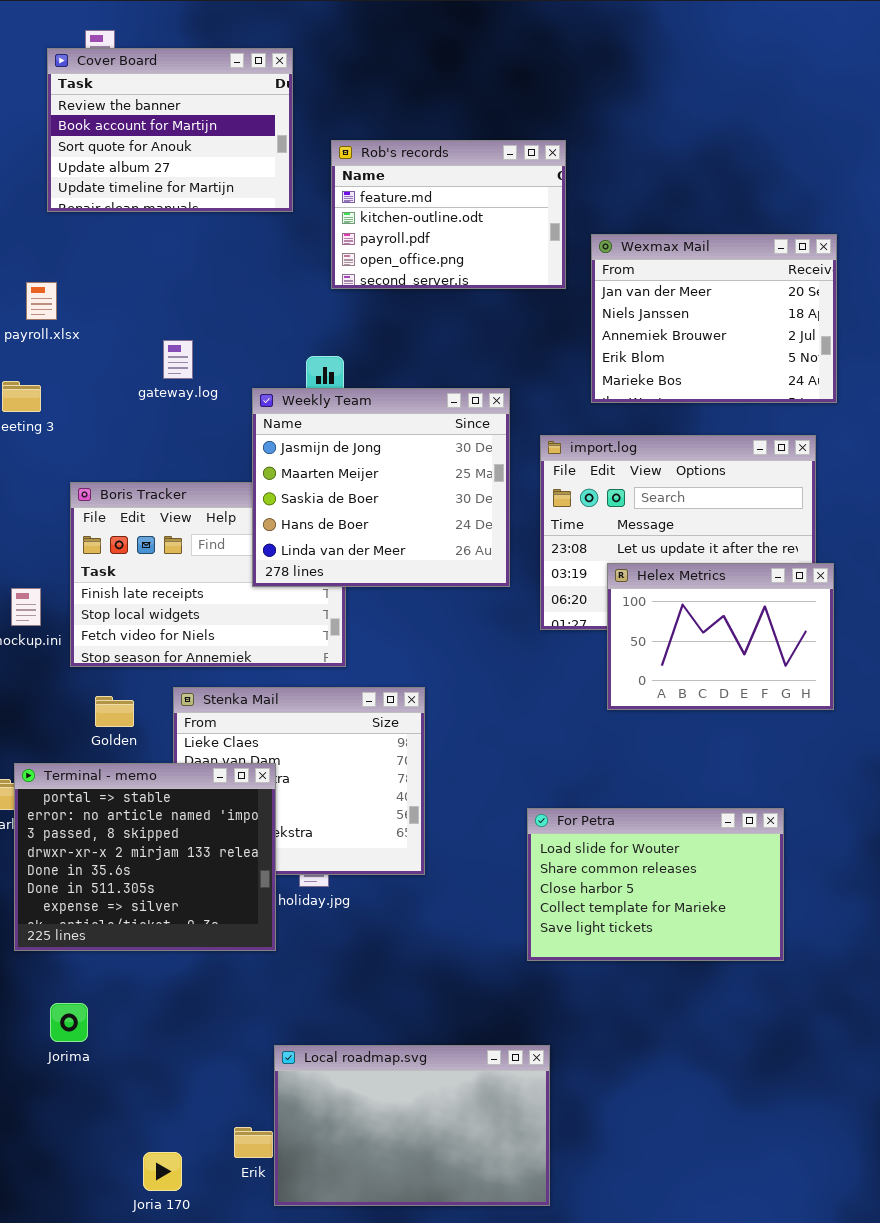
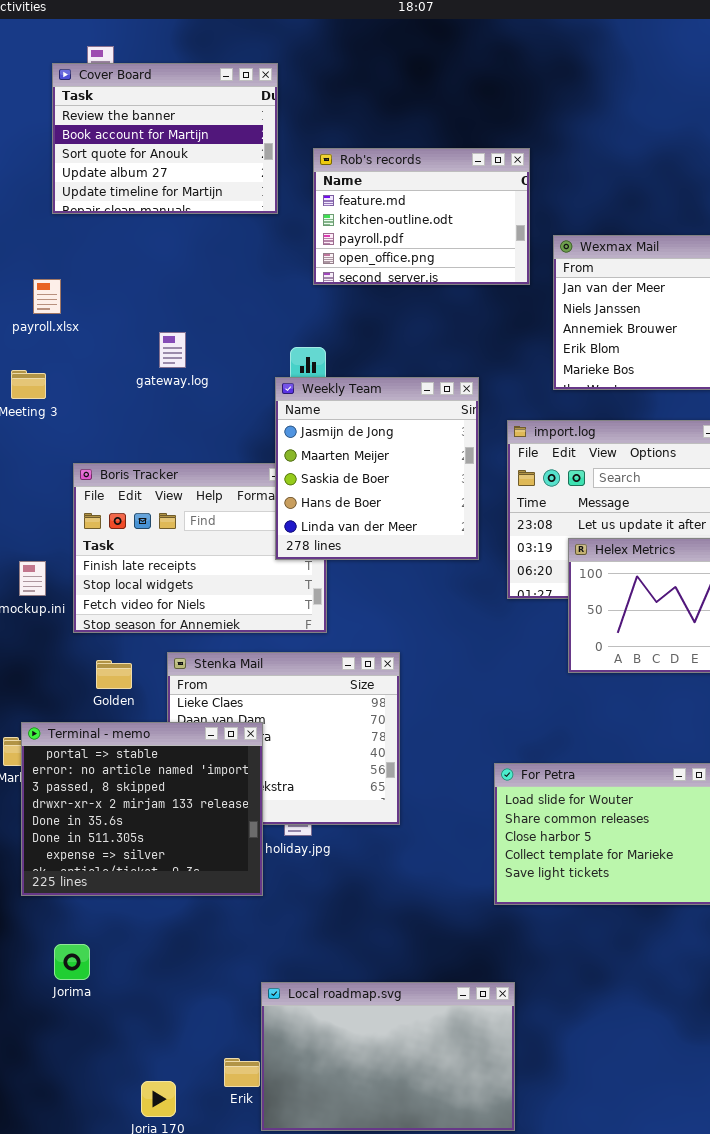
Weekly Team: [252,388,510,587] -> [275,377,479,560], resized

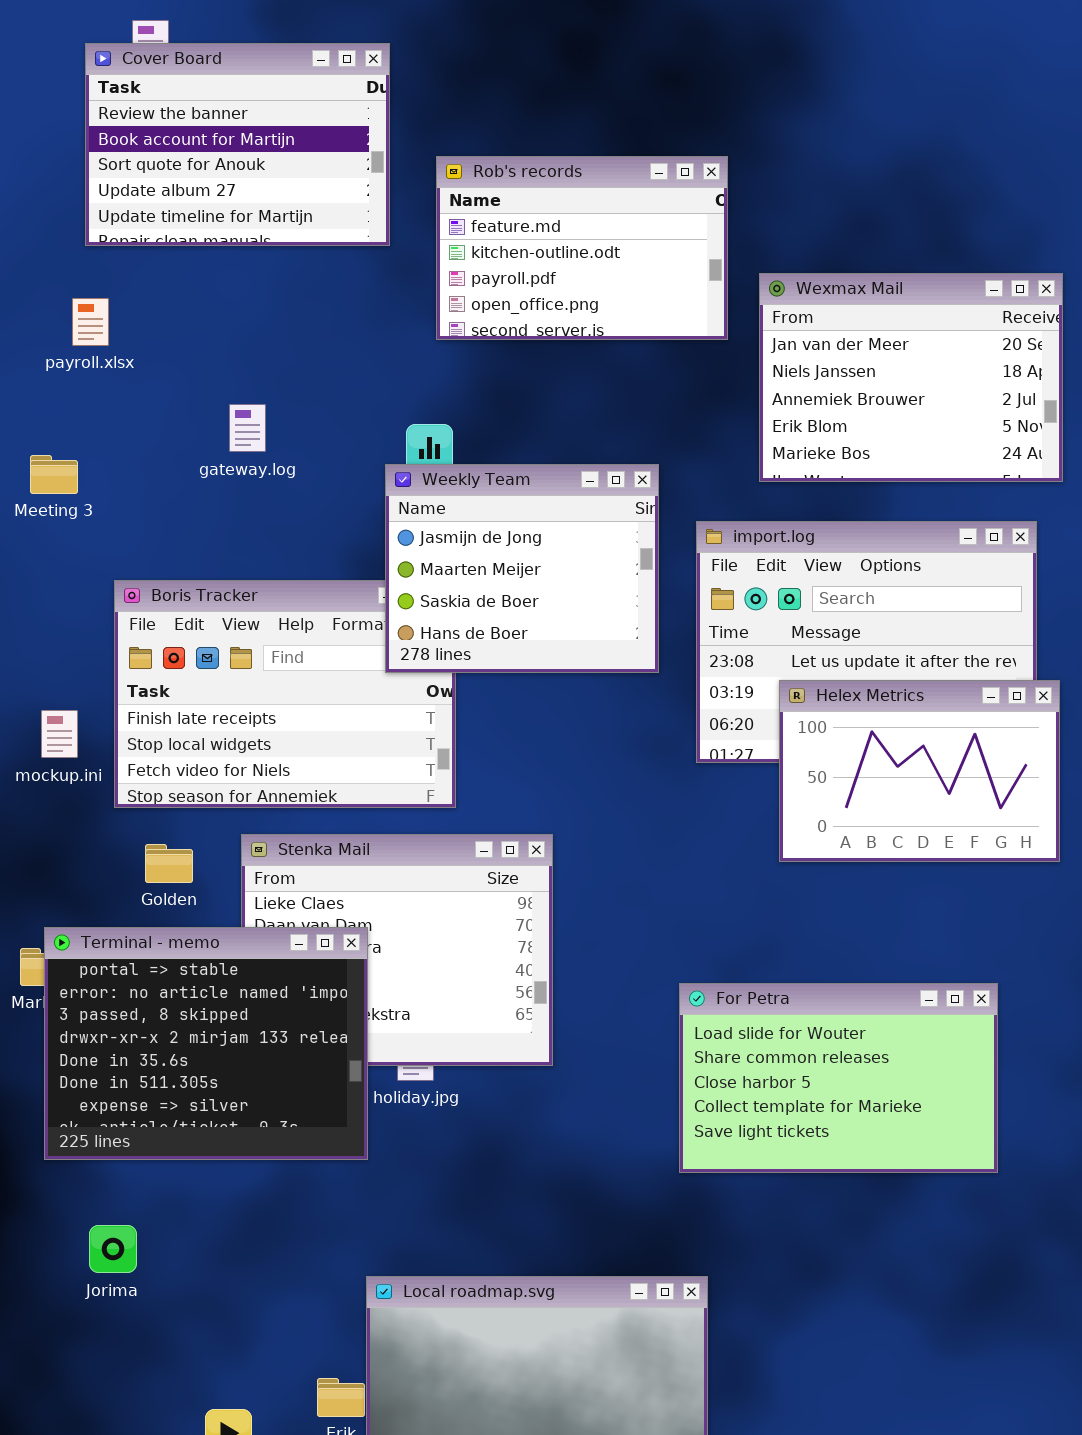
payroll.xlsx: [33,279,61,314] -> [72,298,109,346], moved
Weekly Team: [275,377,479,560] -> [385,464,659,673], resized

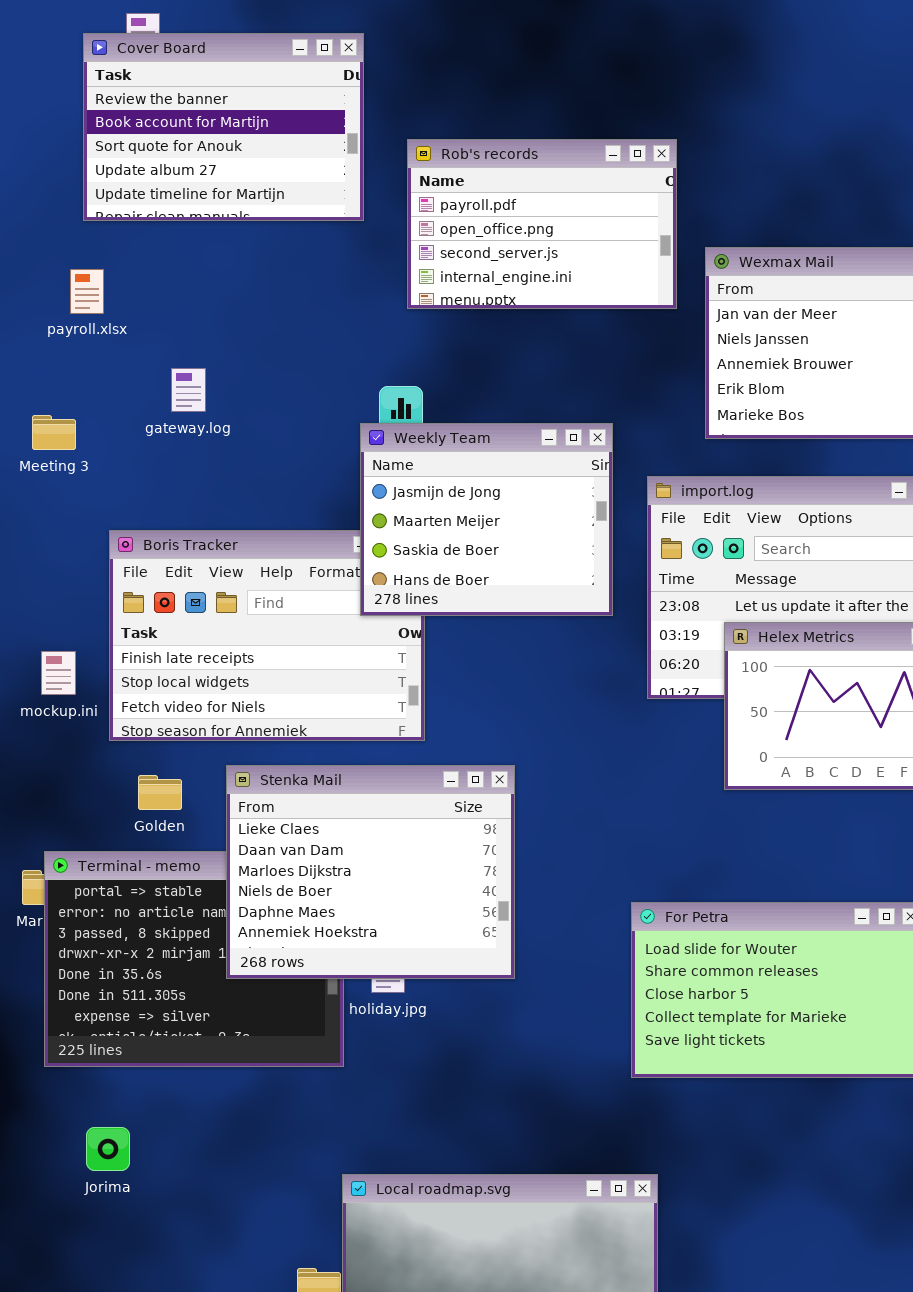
Rob's records: [436,156,728,340] -> [407,139,677,309], scrolled down 2 rows
gateway.log: [229,404,266,452] -> [171,368,206,412], moved
Stenka Mail: [241,834,553,1066] -> [226,765,515,979], raised

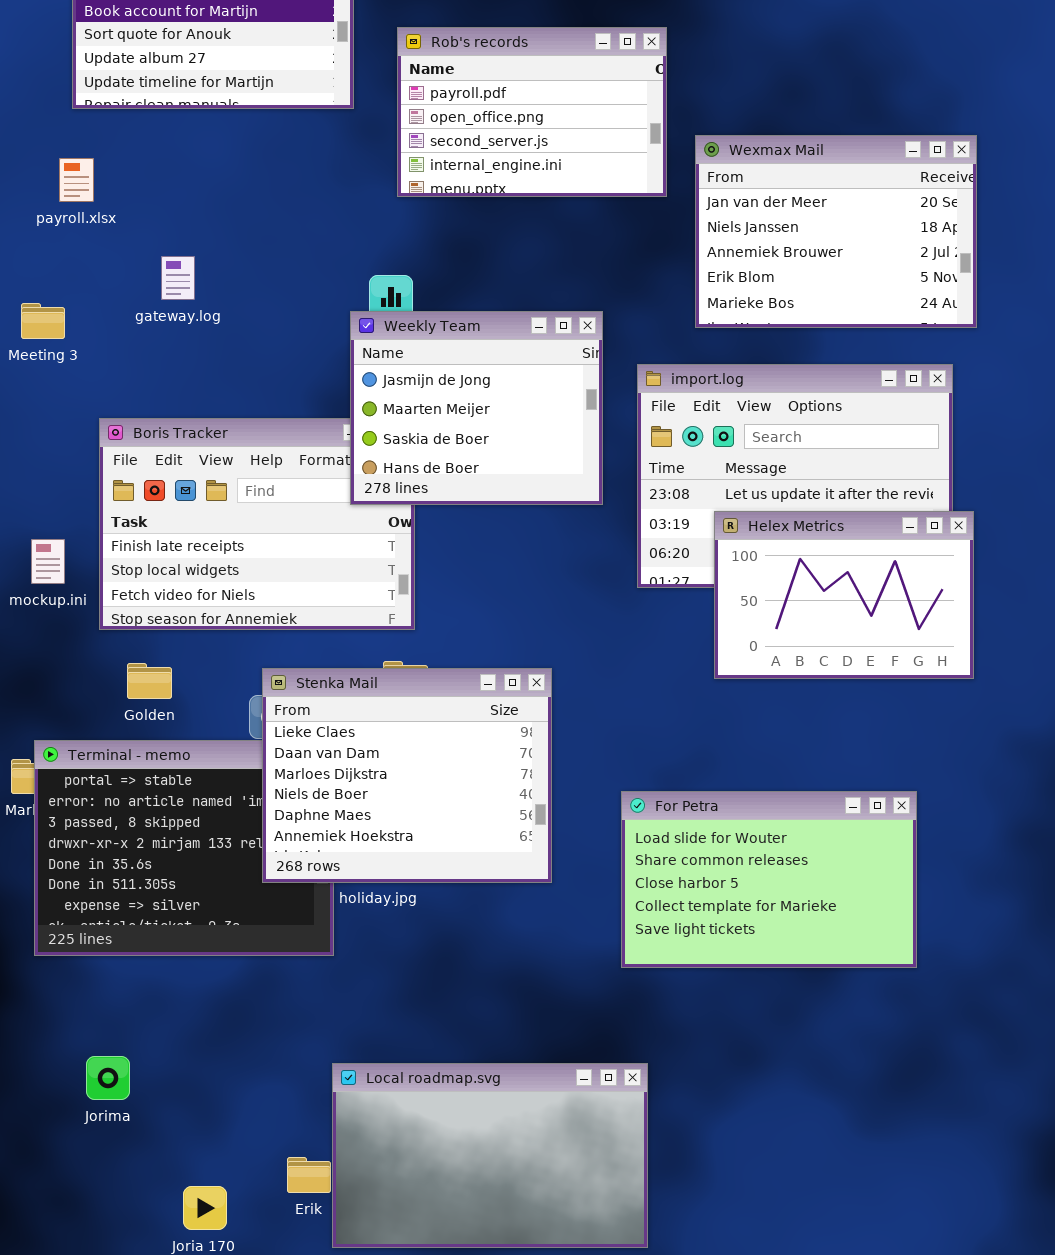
Stenka Mail: [226,765,515,979] -> [262,668,552,883], moved
Jorima: [86,1127,130,1171] -> [86,1056,130,1100], moved

